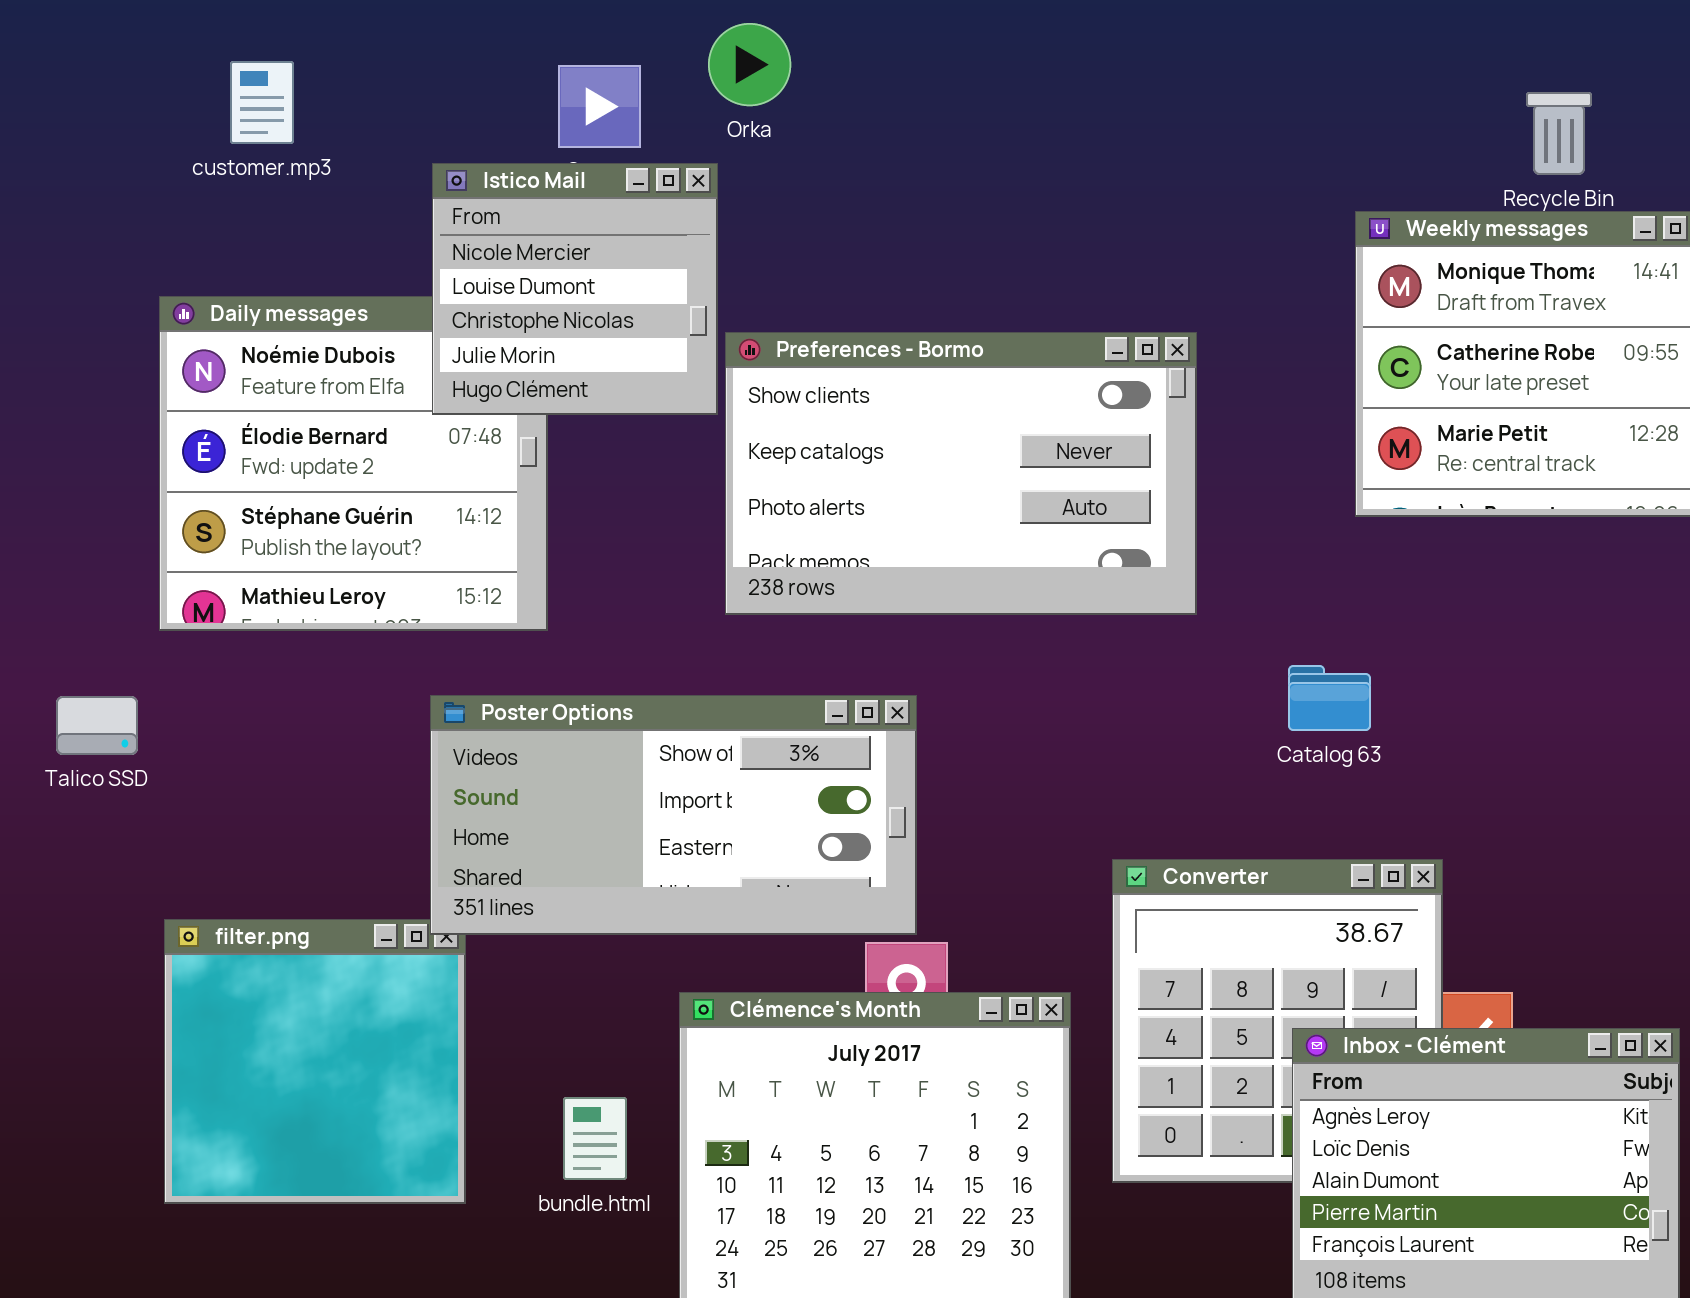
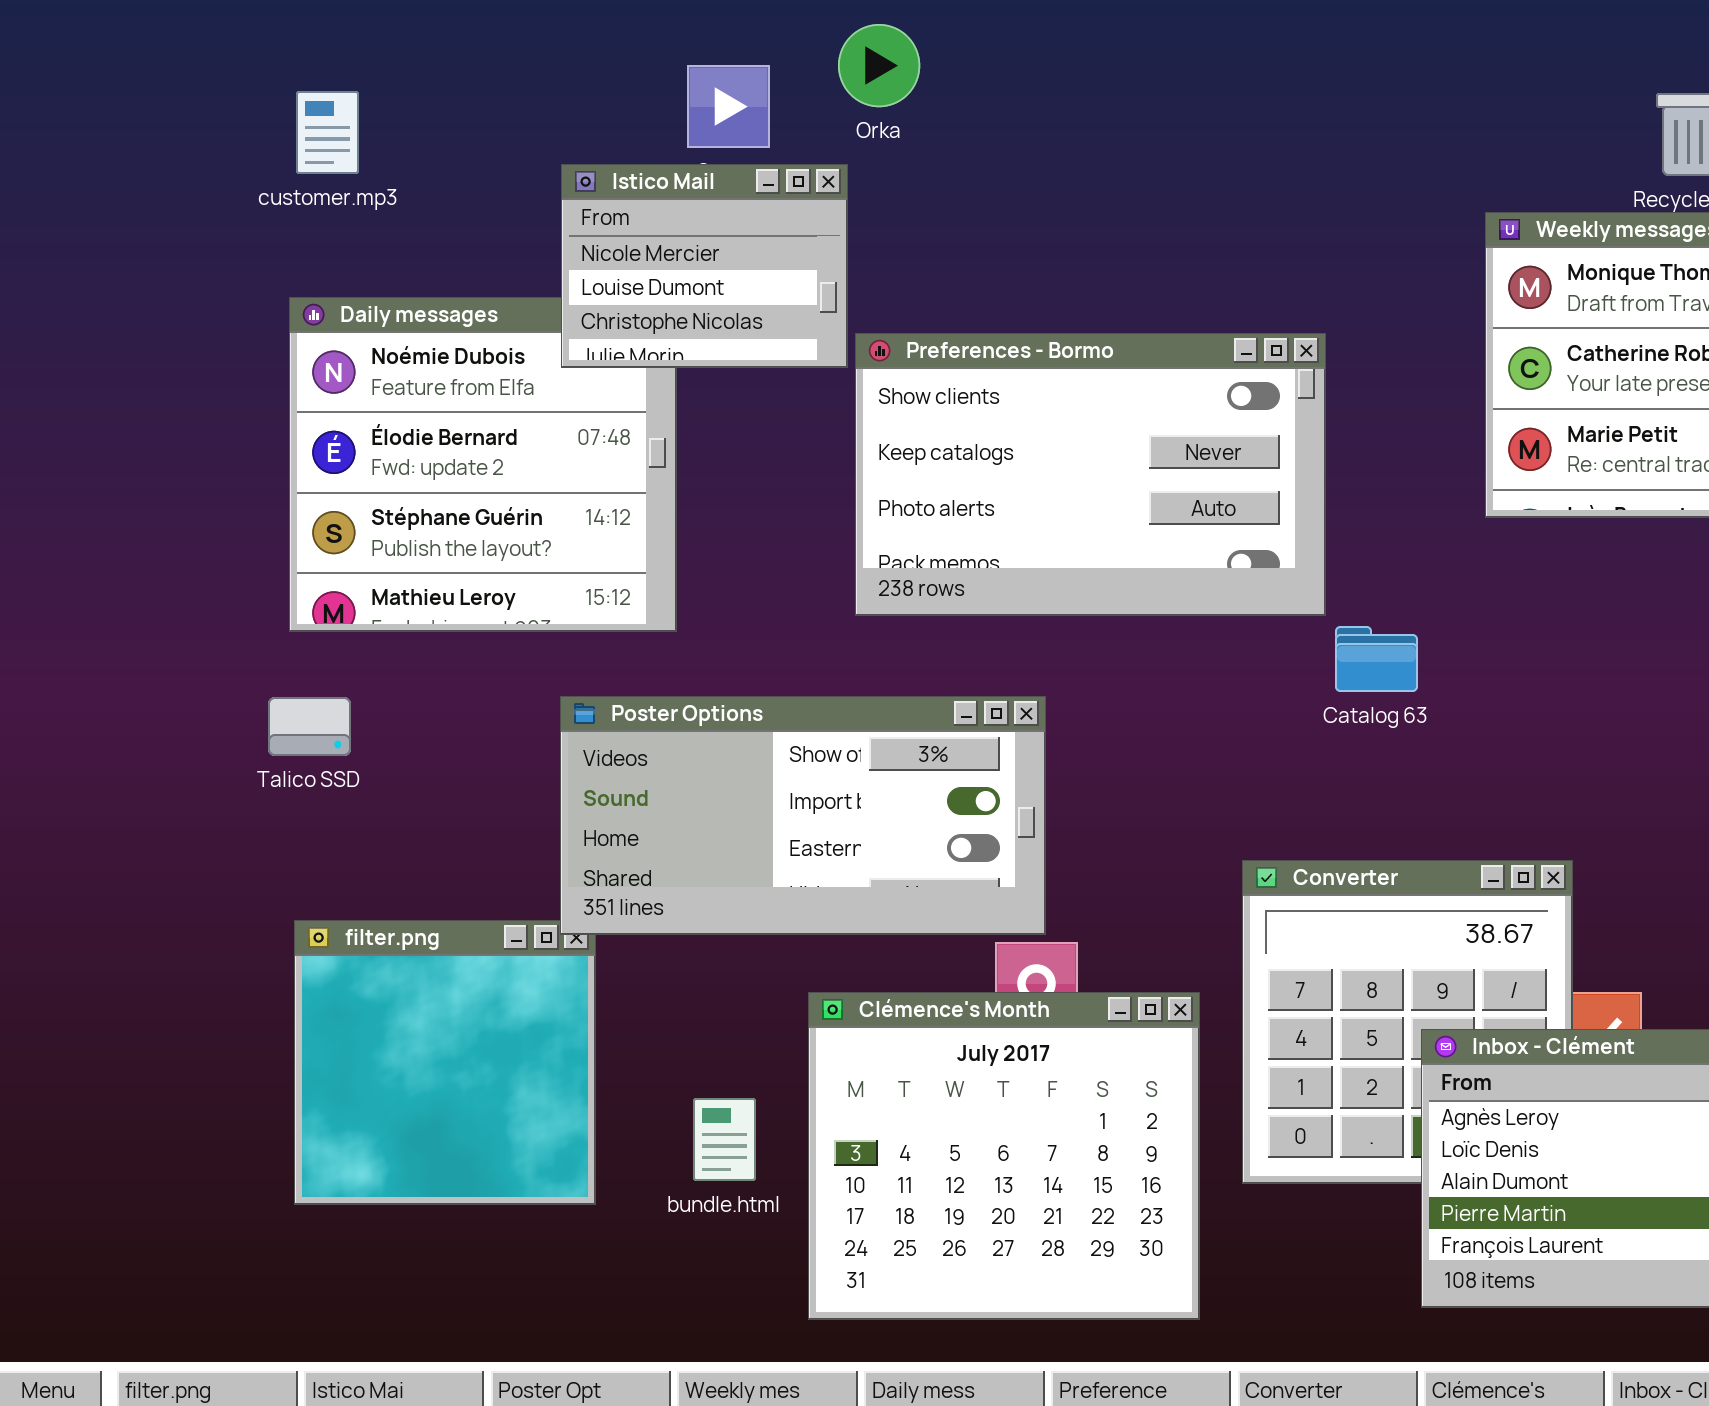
customer.mp3: [230,61,294,144] -> [296,91,359,174], moved
Istico Mail: [432,163,718,415] -> [561,164,848,368], resized
Catalog 63: [1288,665,1371,731] -> [1335,626,1418,692], moved
Talico SSD: [56,696,138,755] -> [268,697,351,756], moved

